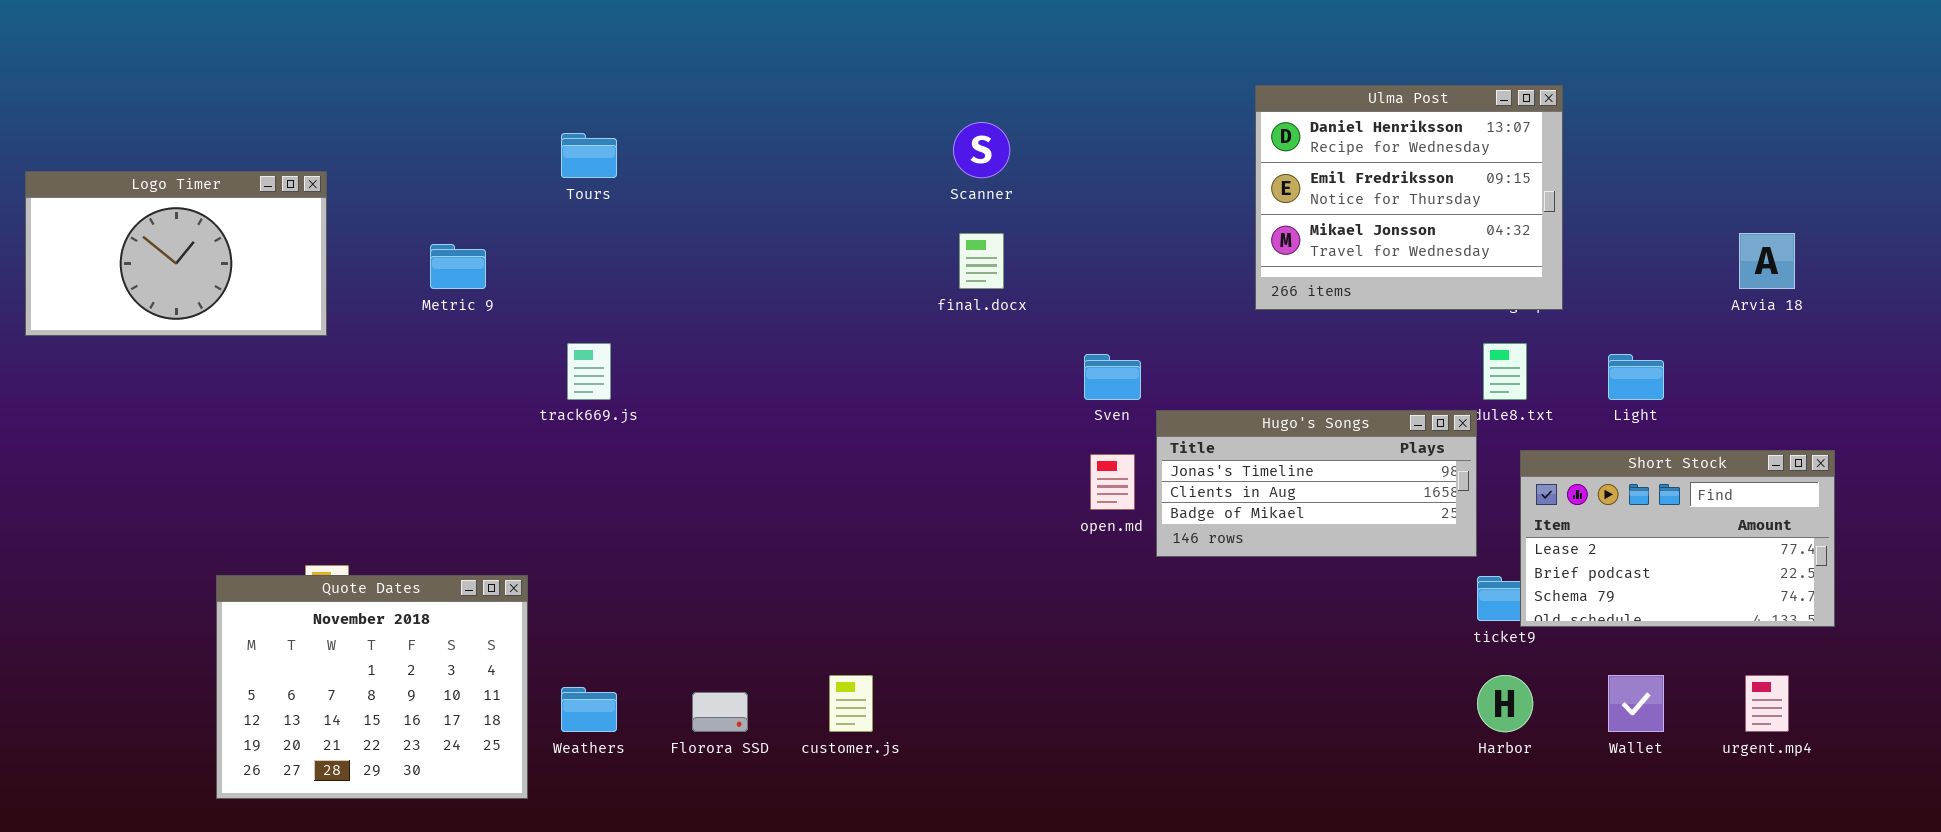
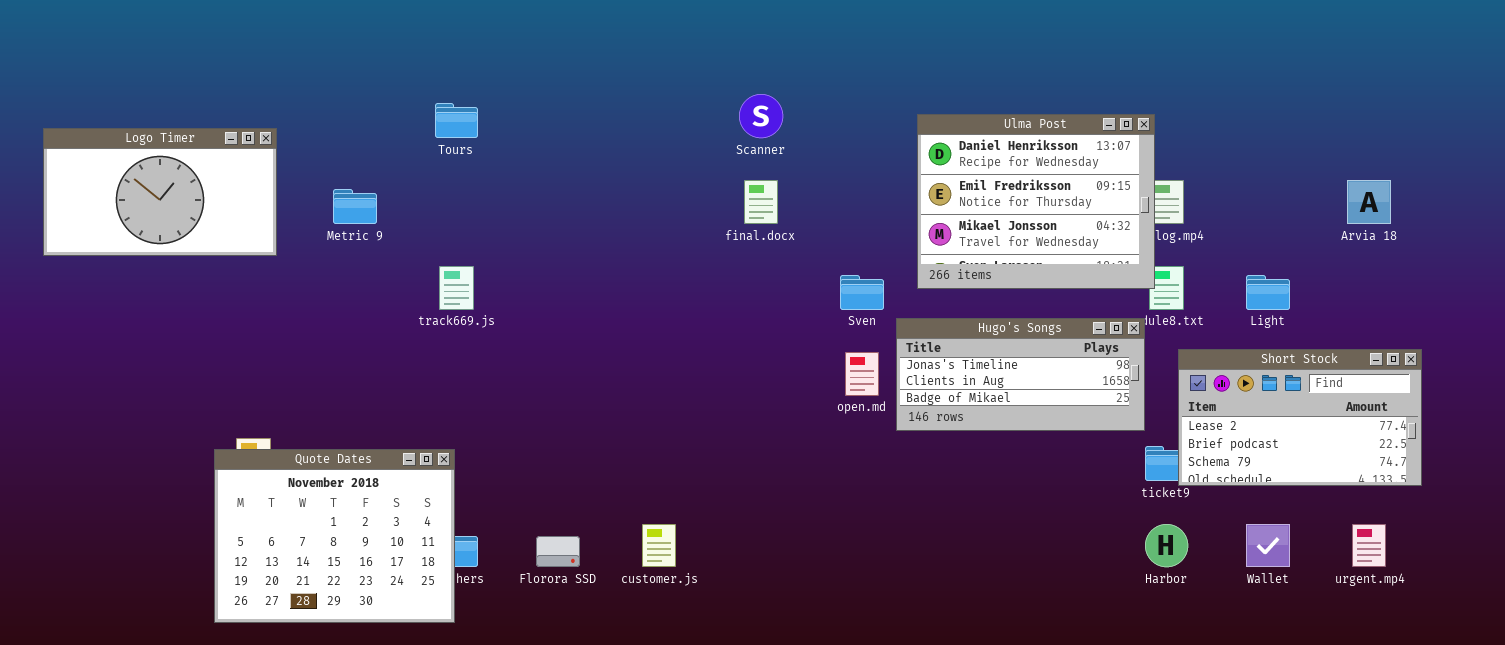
Ulma Post: [1255,85,1563,310] -> [917,114,1155,289], moved
Logo Timer: [25,171,327,336] -> [43,128,277,256], moved
Quote Dates: [216,575,528,799] -> [214,449,455,623], moved

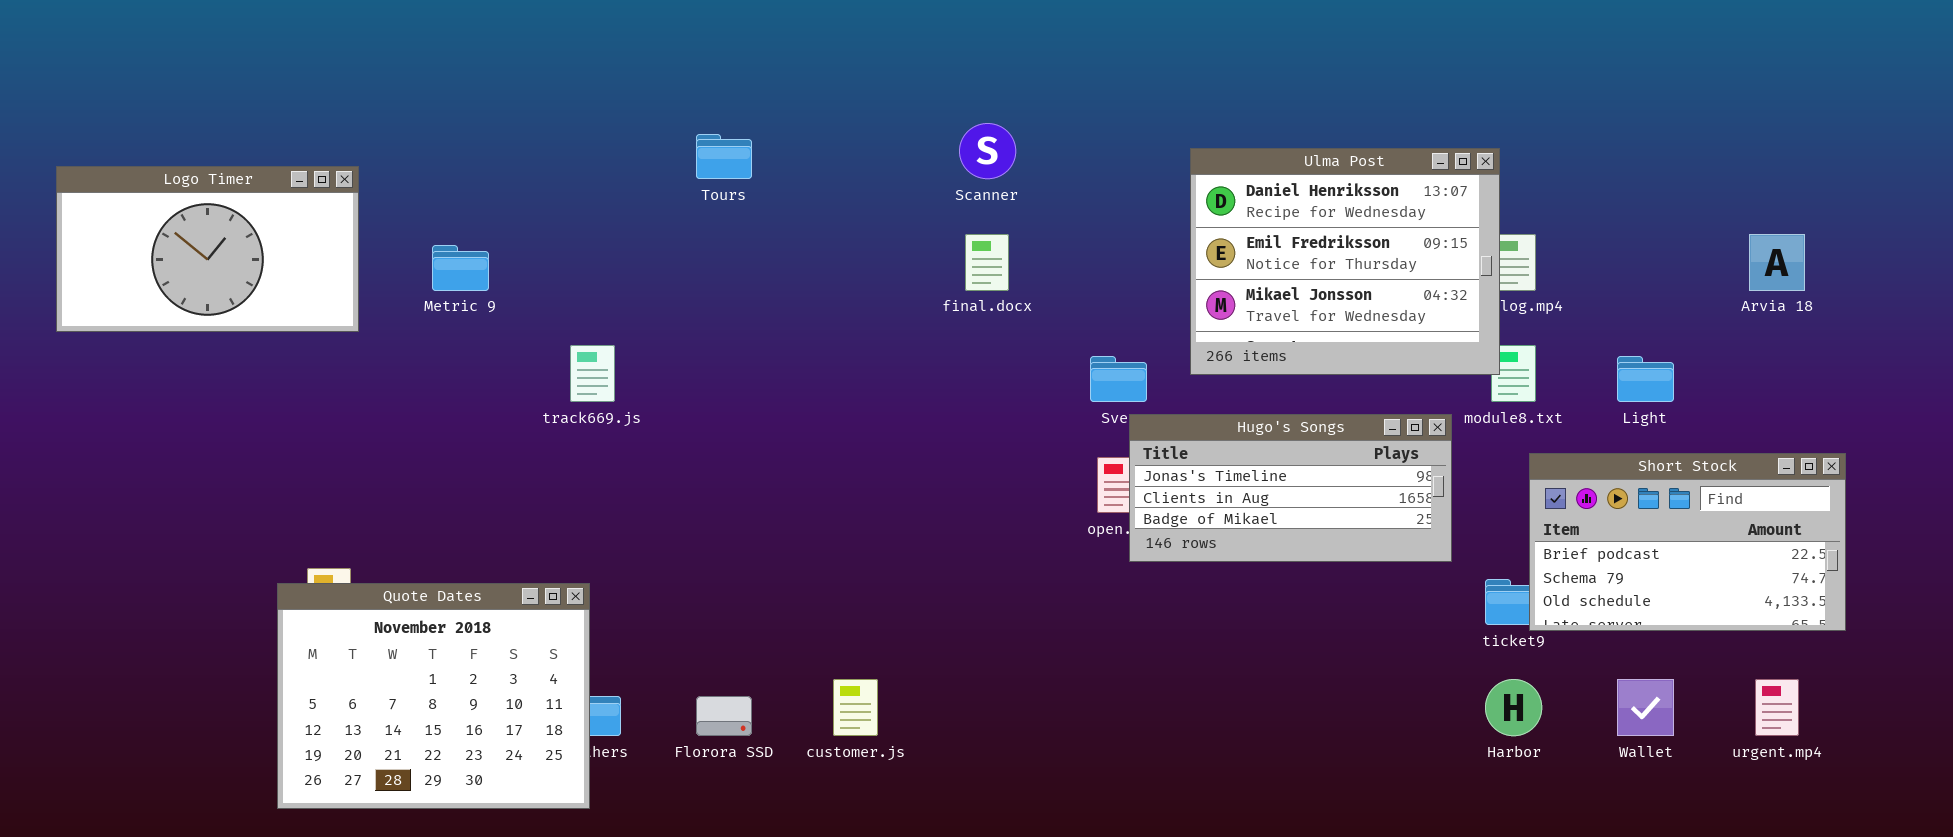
Tours: [435,103,478,138] -> [696,134,752,179], moved
Hugo's Songs: [896,318,1145,431] -> [1129,414,1452,562], moved
Short Stock: [1178,349,1422,486] -> [1529,453,1846,631], scrolled down 1 row

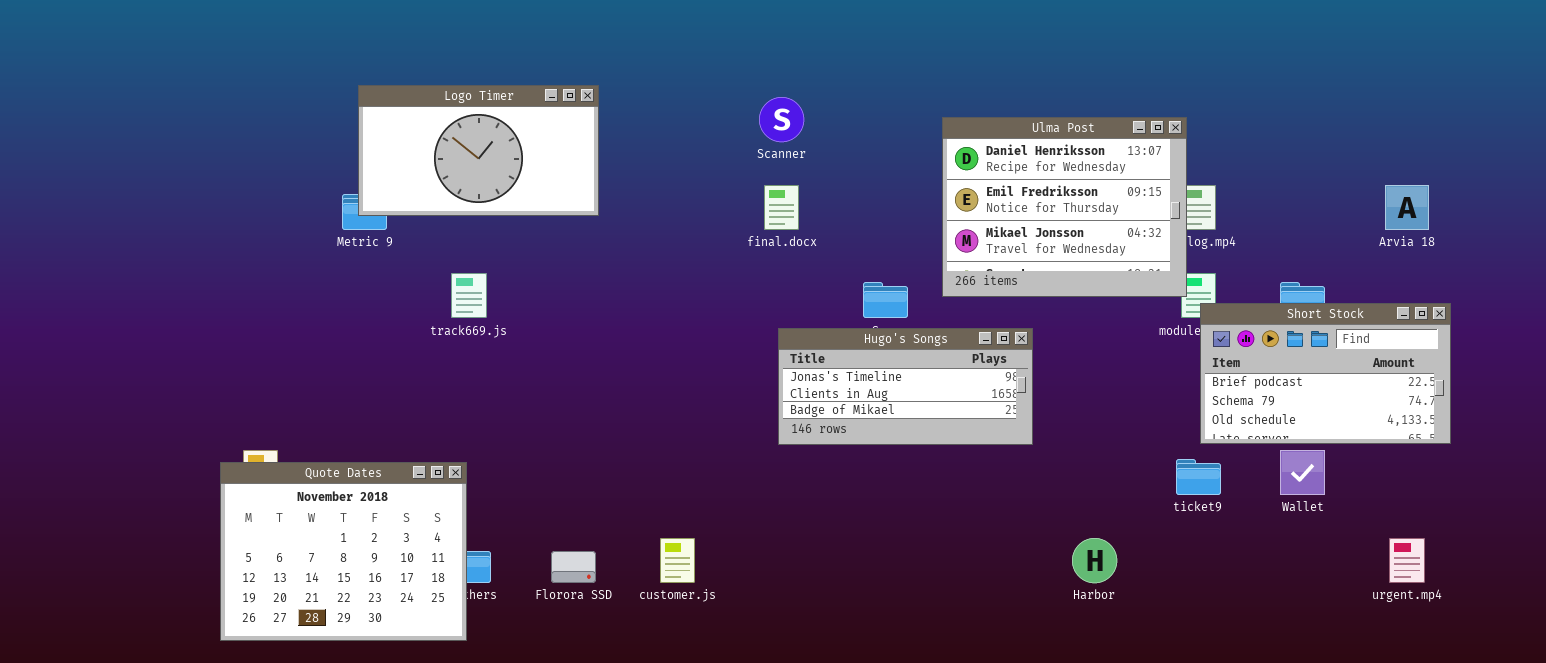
Logo Timer: [56,166,359,332] -> [358,85,599,216], moved
Hugo's Songs: [1129,414,1452,562] -> [778,328,1033,445], moved
Short Stock: [1529,453,1846,631] -> [1200,303,1451,444], moved
Harbor: [1485,679,1542,736] -> [1072,538,1117,583], moved
Wallet: [1617,679,1674,736] -> [1280,450,1325,495], moved

